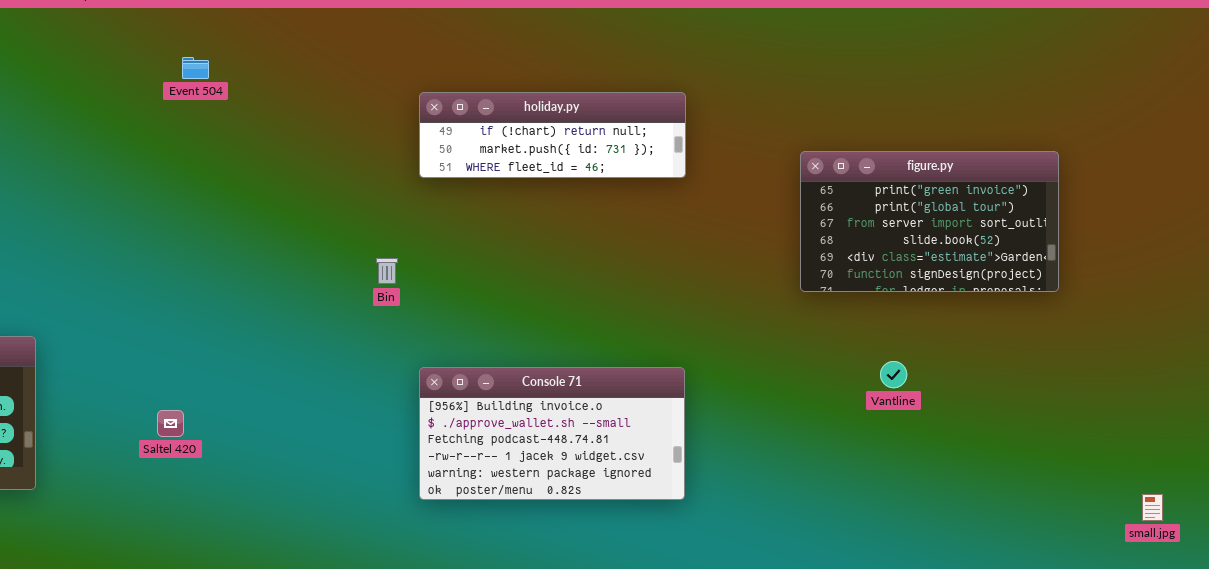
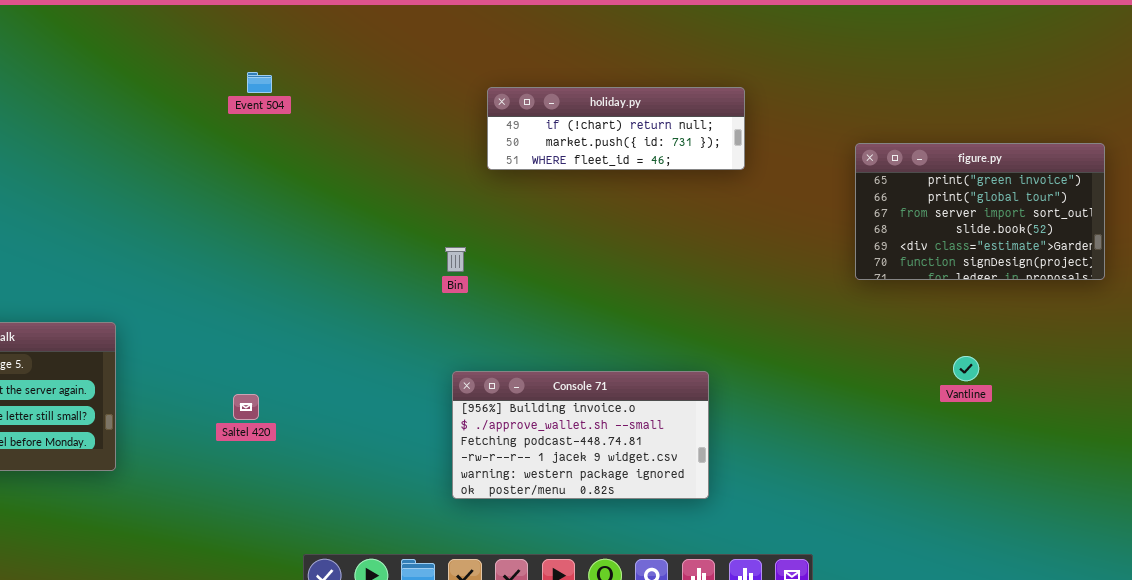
Event 504: [182,57,209,79] -> [247,72,272,93], moved
Vantline: [880,361,907,388] -> [953,356,979,381], moved
Console 71: [419,367,685,500] -> [452,371,709,499], moved

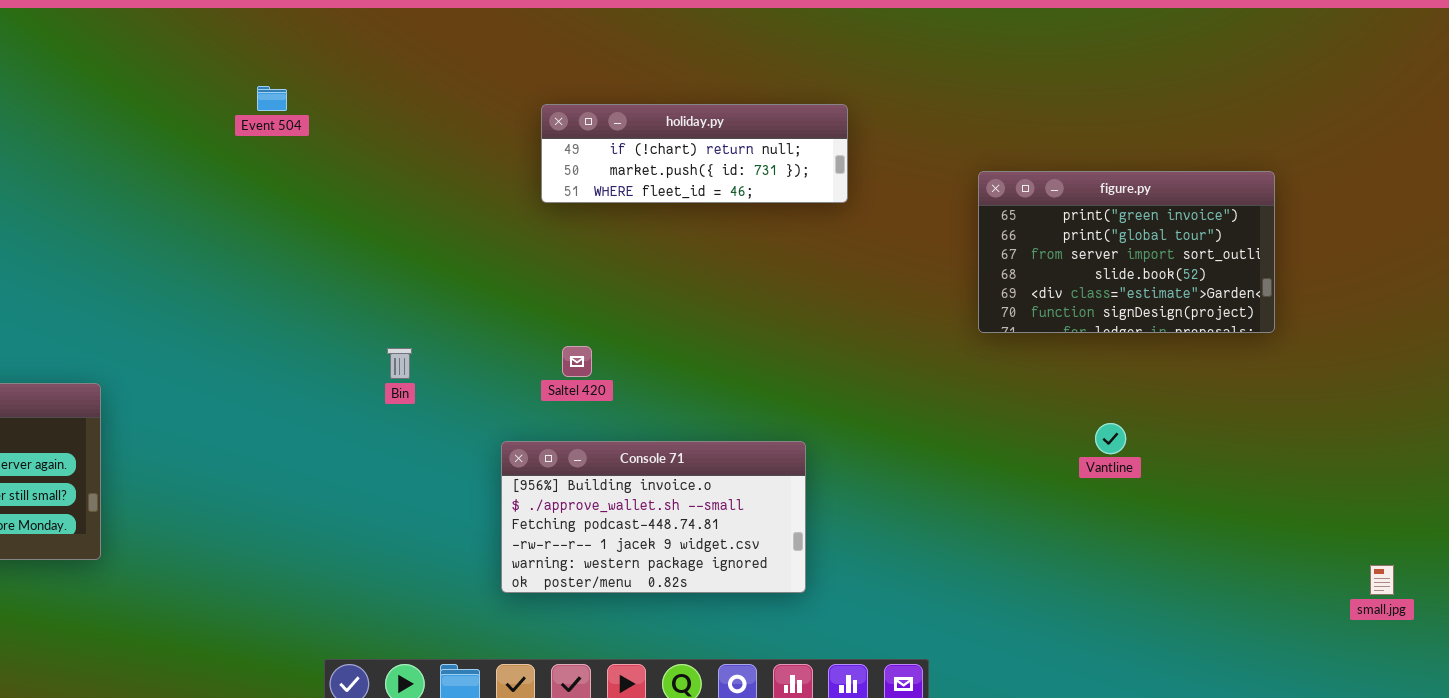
Bin: [445,247,466,272] -> [387,348,412,379], moved
Saltel 420: [233,394,259,420] -> [562,346,592,377], moved

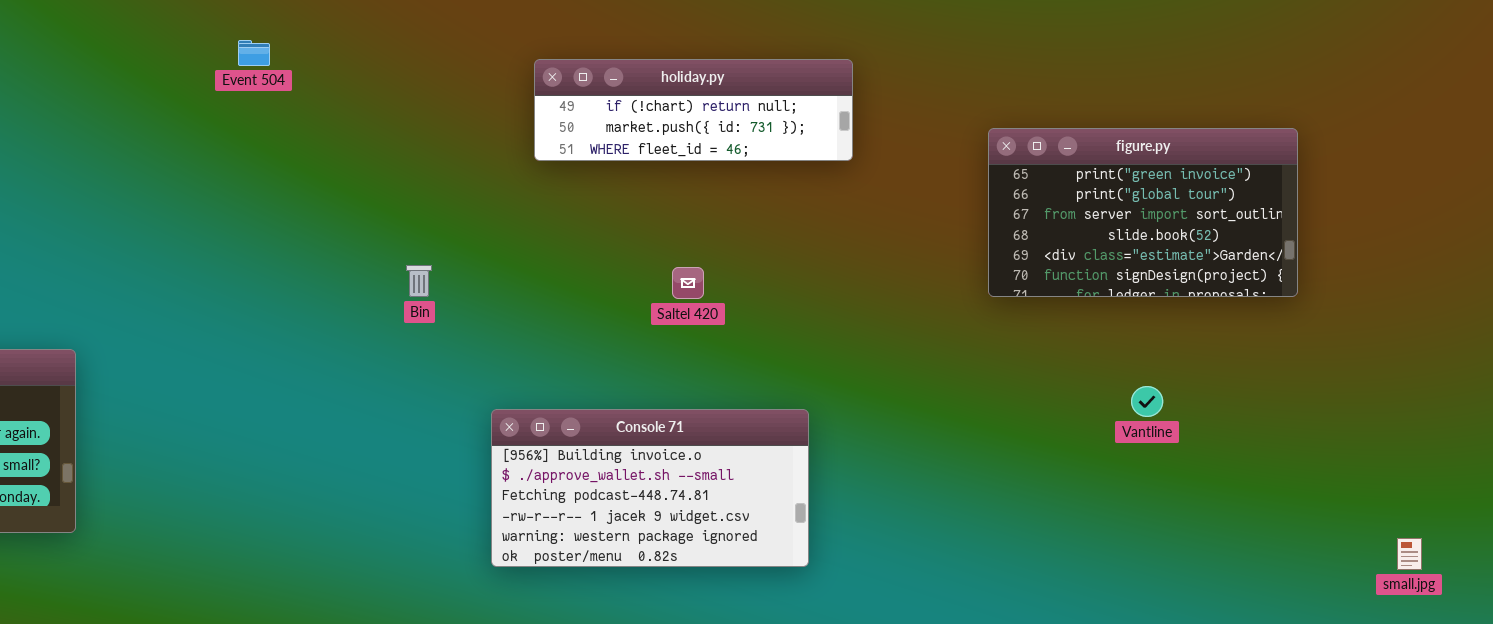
Saltel 420: [562,346,592,377] -> [672,267,704,299], moved
Bin: [387,348,412,379] -> [406,265,432,297], moved
Vantline: [1095,423,1126,454] -> [1131,386,1163,417], moved

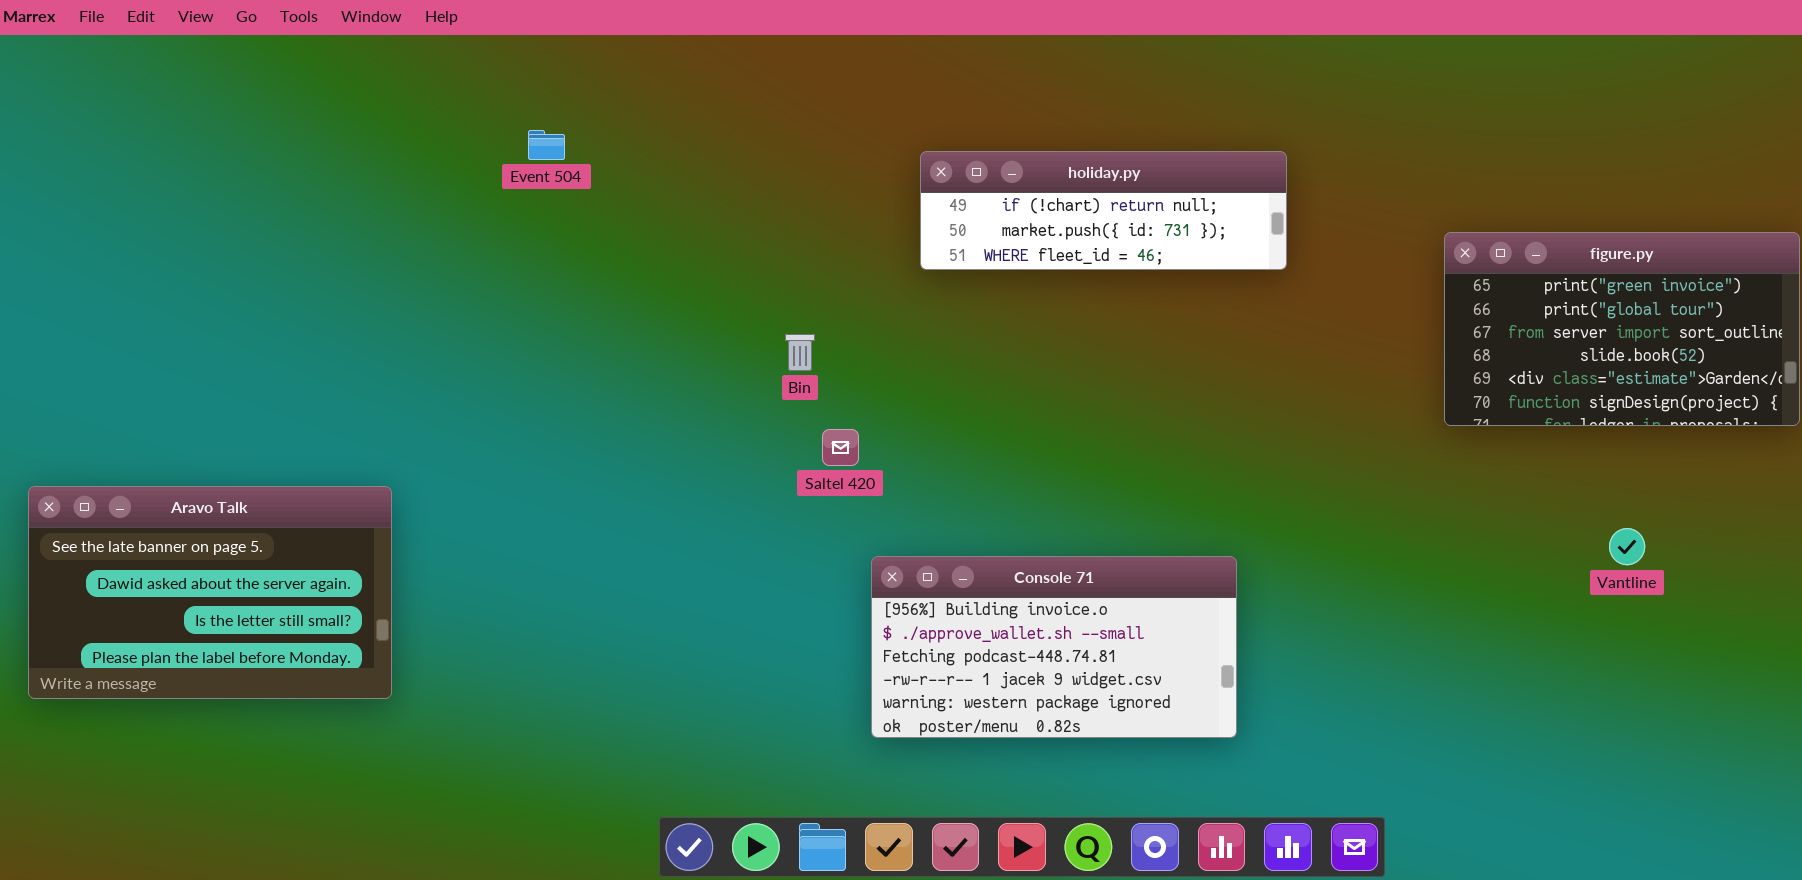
Event 504: [238,40,270,66] -> [528,130,565,160], moved
Bin: [406,265,432,297] -> [785,334,815,371], moved
Saltel 420: [672,267,704,299] -> [822,429,859,466], moved

